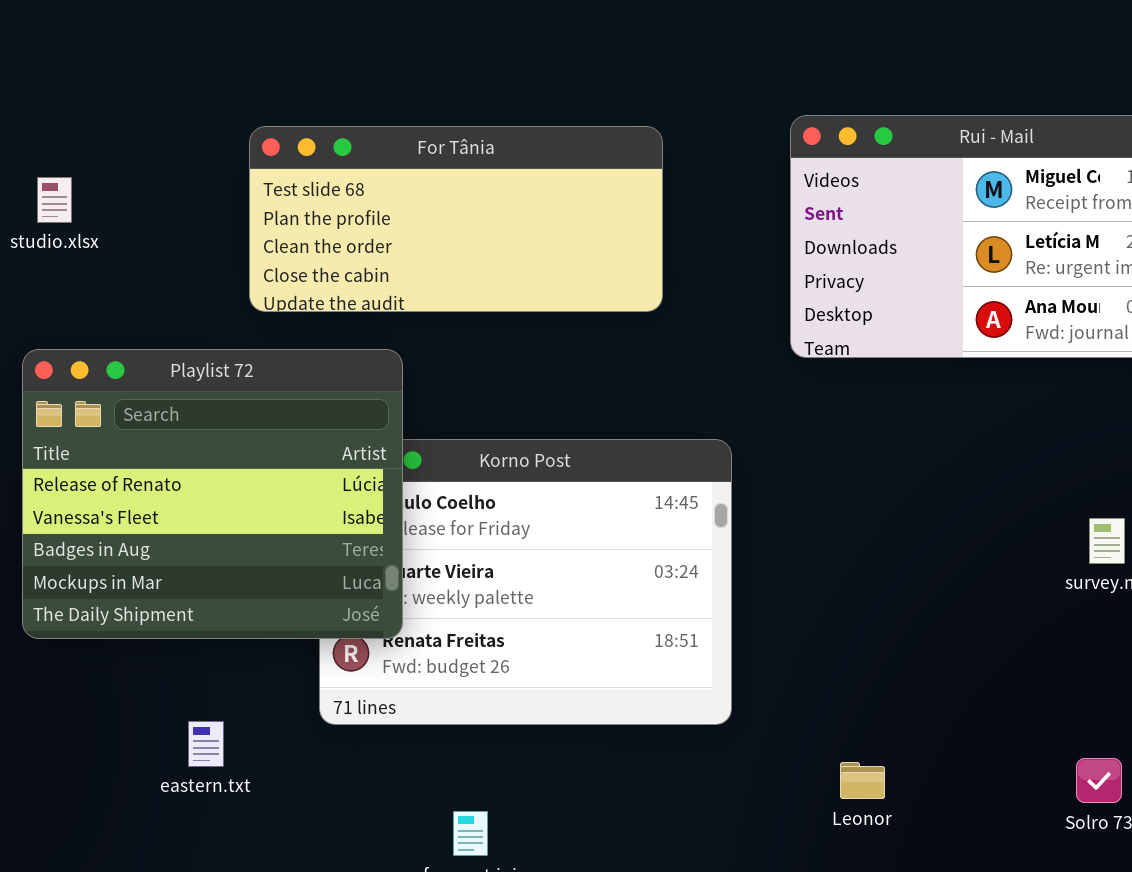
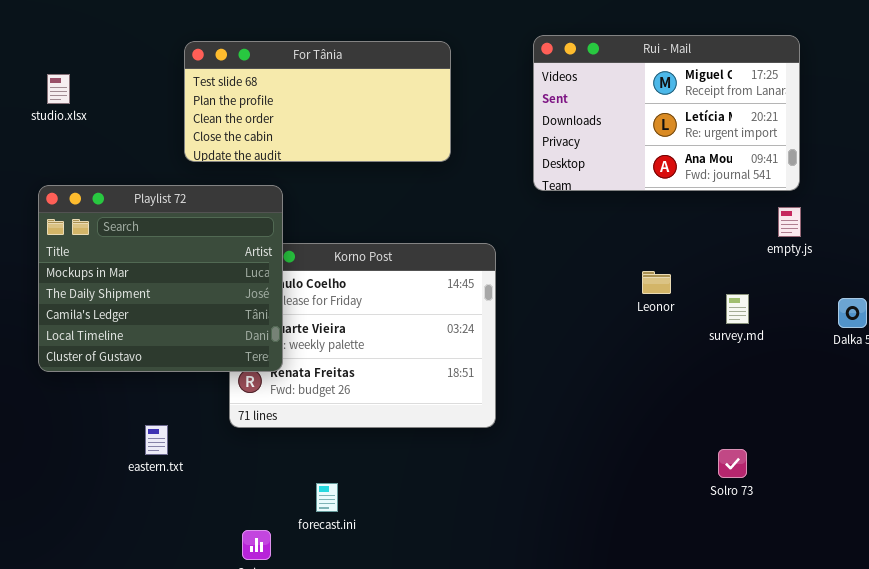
Playlist 72: [22,349,403,639] -> [38,185,283,372], scrolled down 3 rows
Leonor: [840,762,885,799] -> [642,271,671,294], moved

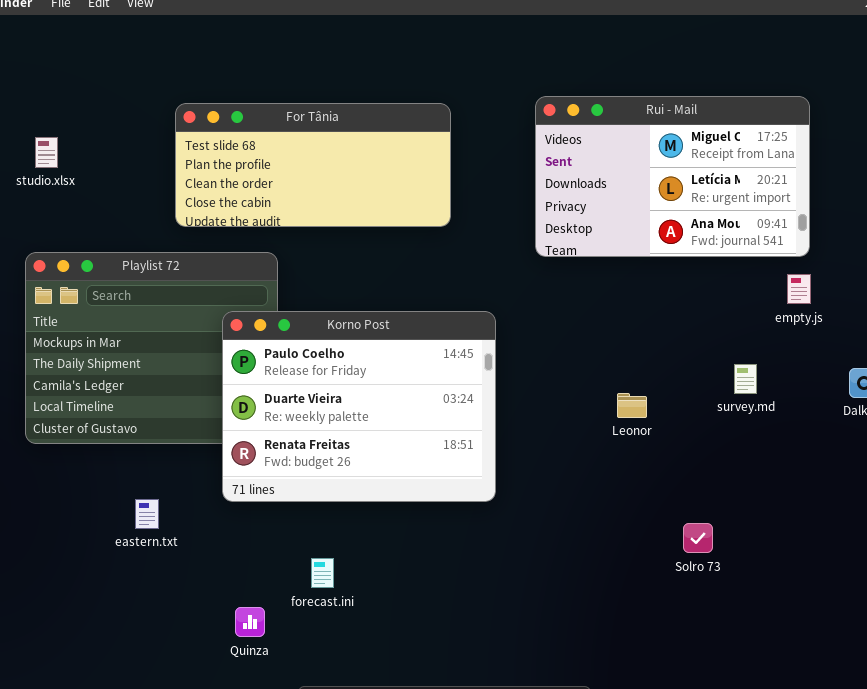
Korno Post: [229,243,496,428] -> [222,311,496,502], raised
Leonor: [642,271,671,294] -> [617,393,647,418], moved
Solro 73: [718,449,747,478] -> [683,523,713,553], moved

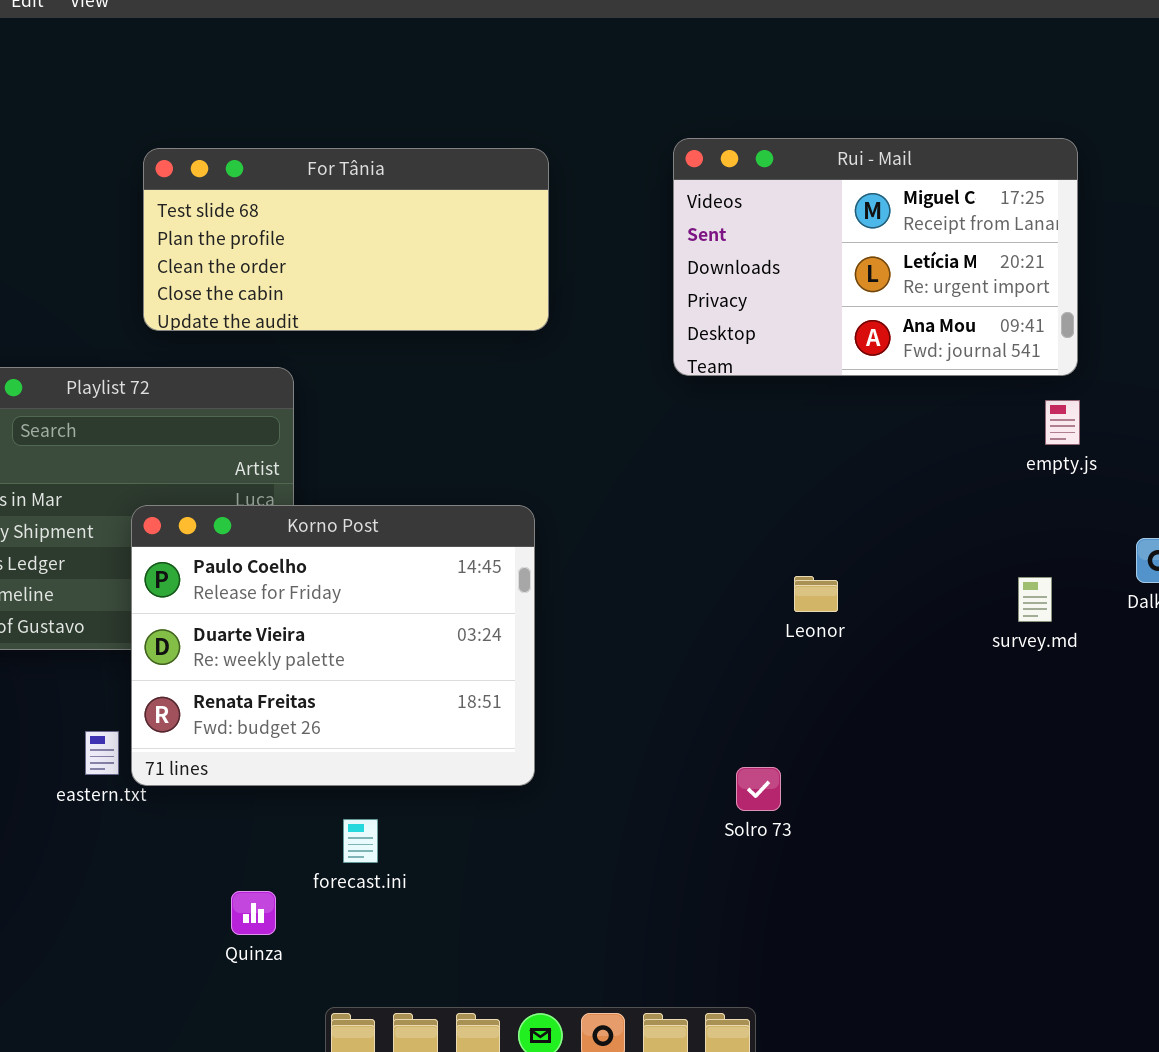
Korno Post: [222,311,496,502] -> [131,505,535,786], moved
survey.md: [734,364,757,394] -> [1018,577,1052,622], moved
Solro 73: [683,523,713,553] -> [736,767,781,811], moved

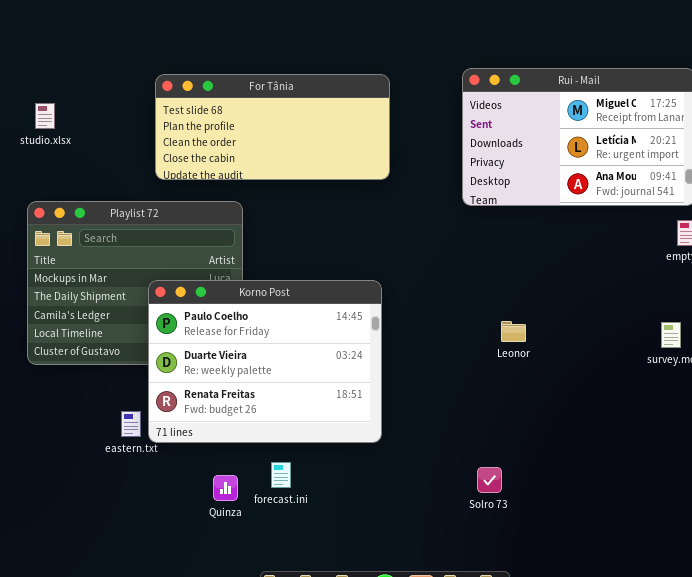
Leonor: [794,576,838,612] -> [501,321,526,342], moved
Solro 73: [736,767,781,811] -> [477,467,502,493], moved
Quinza: [231,891,276,935] -> [213,475,238,501], moved

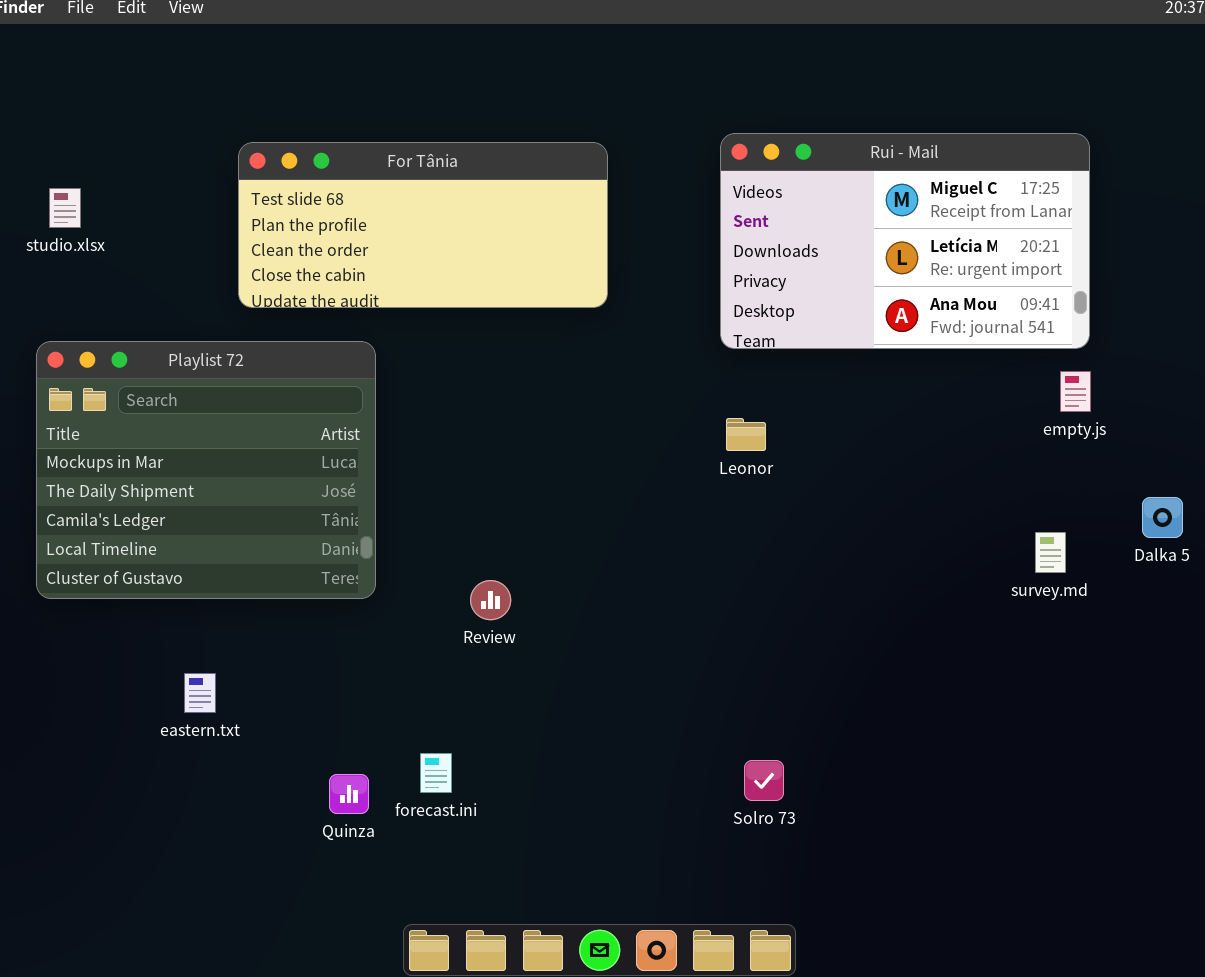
Korno Post: [148,280,382,443] -> none, closed
Leonor: [501,321,526,342] -> [726,418,766,451], moved

